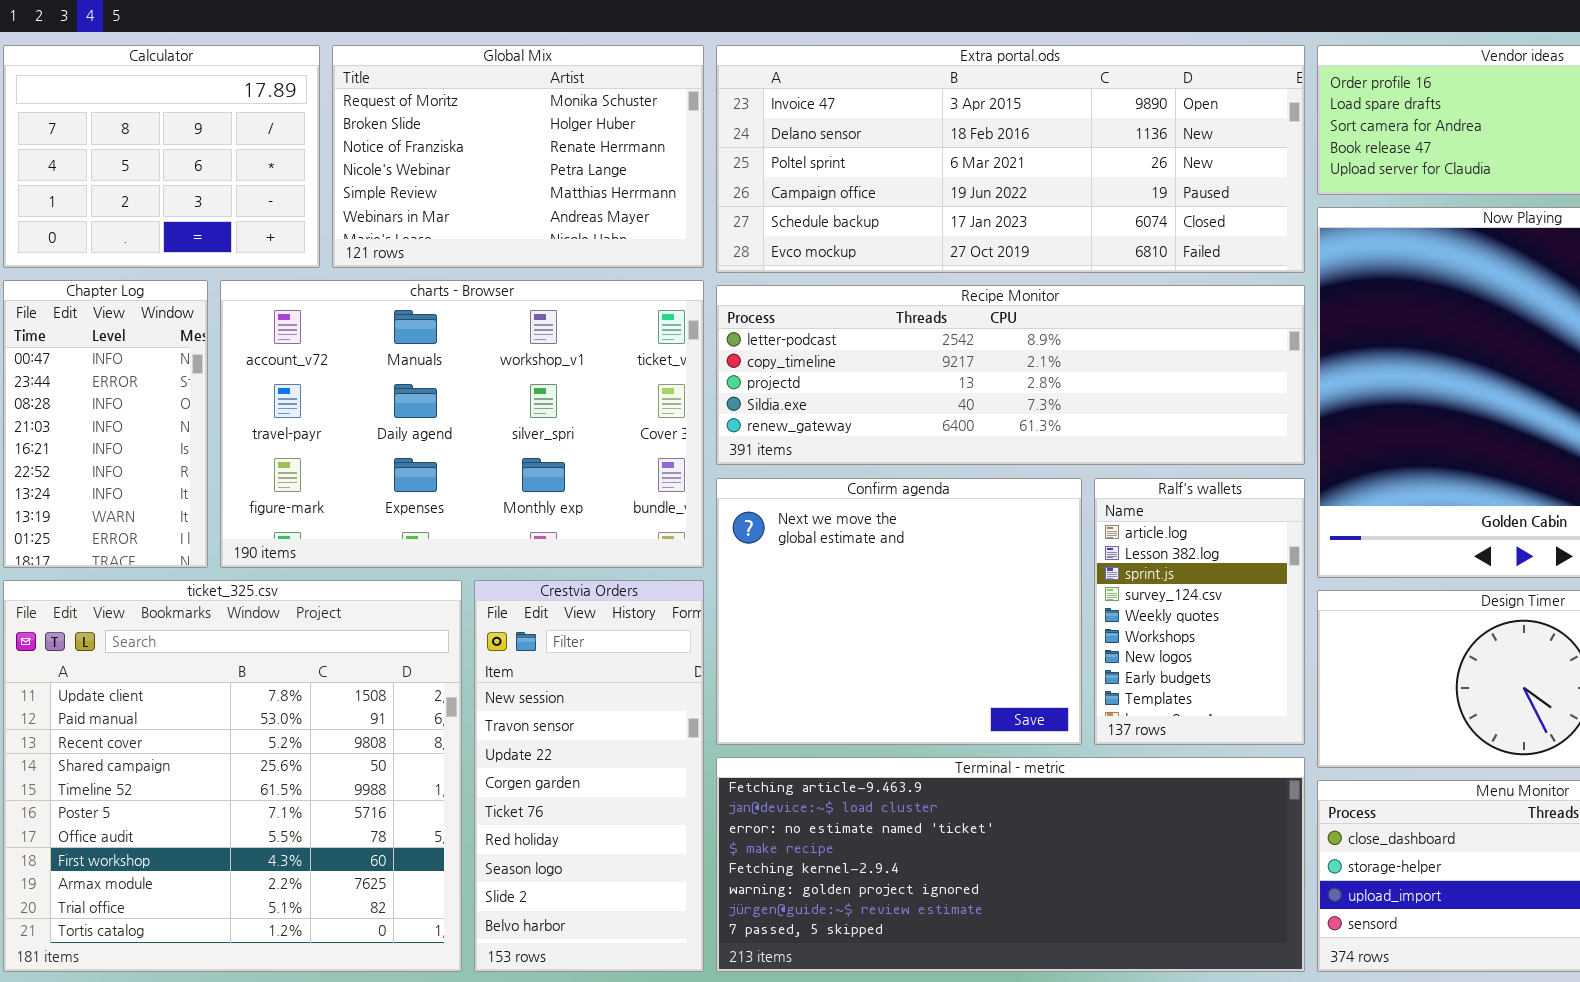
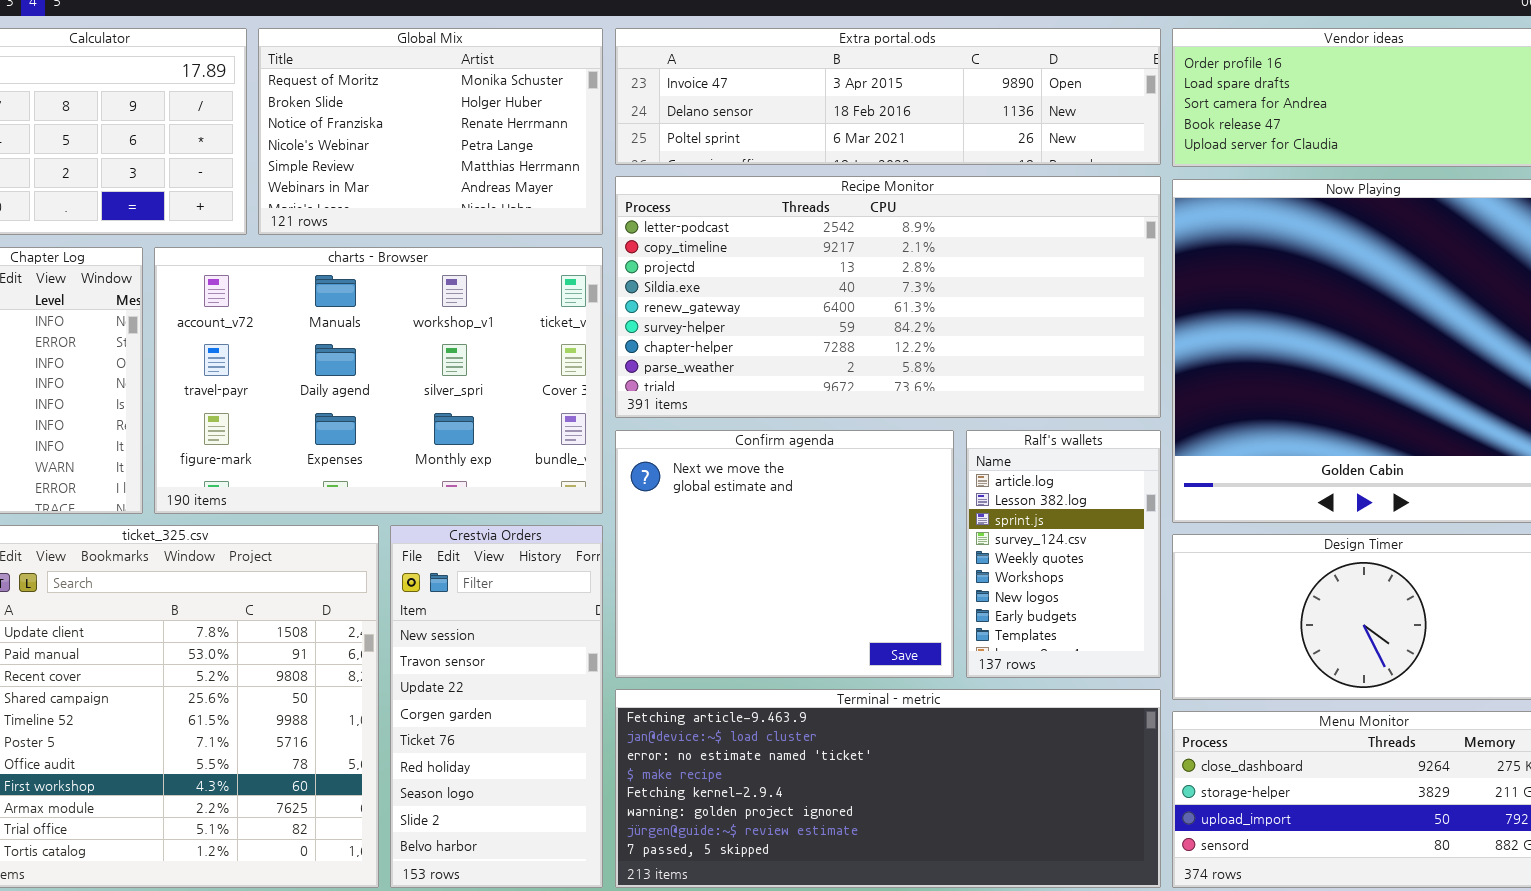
Extra portal.ods: [716,45,1305,273] -> [615,28,1161,165], resized
Recipe Monitor: [716,285,1305,465] -> [615,176,1161,418], resized

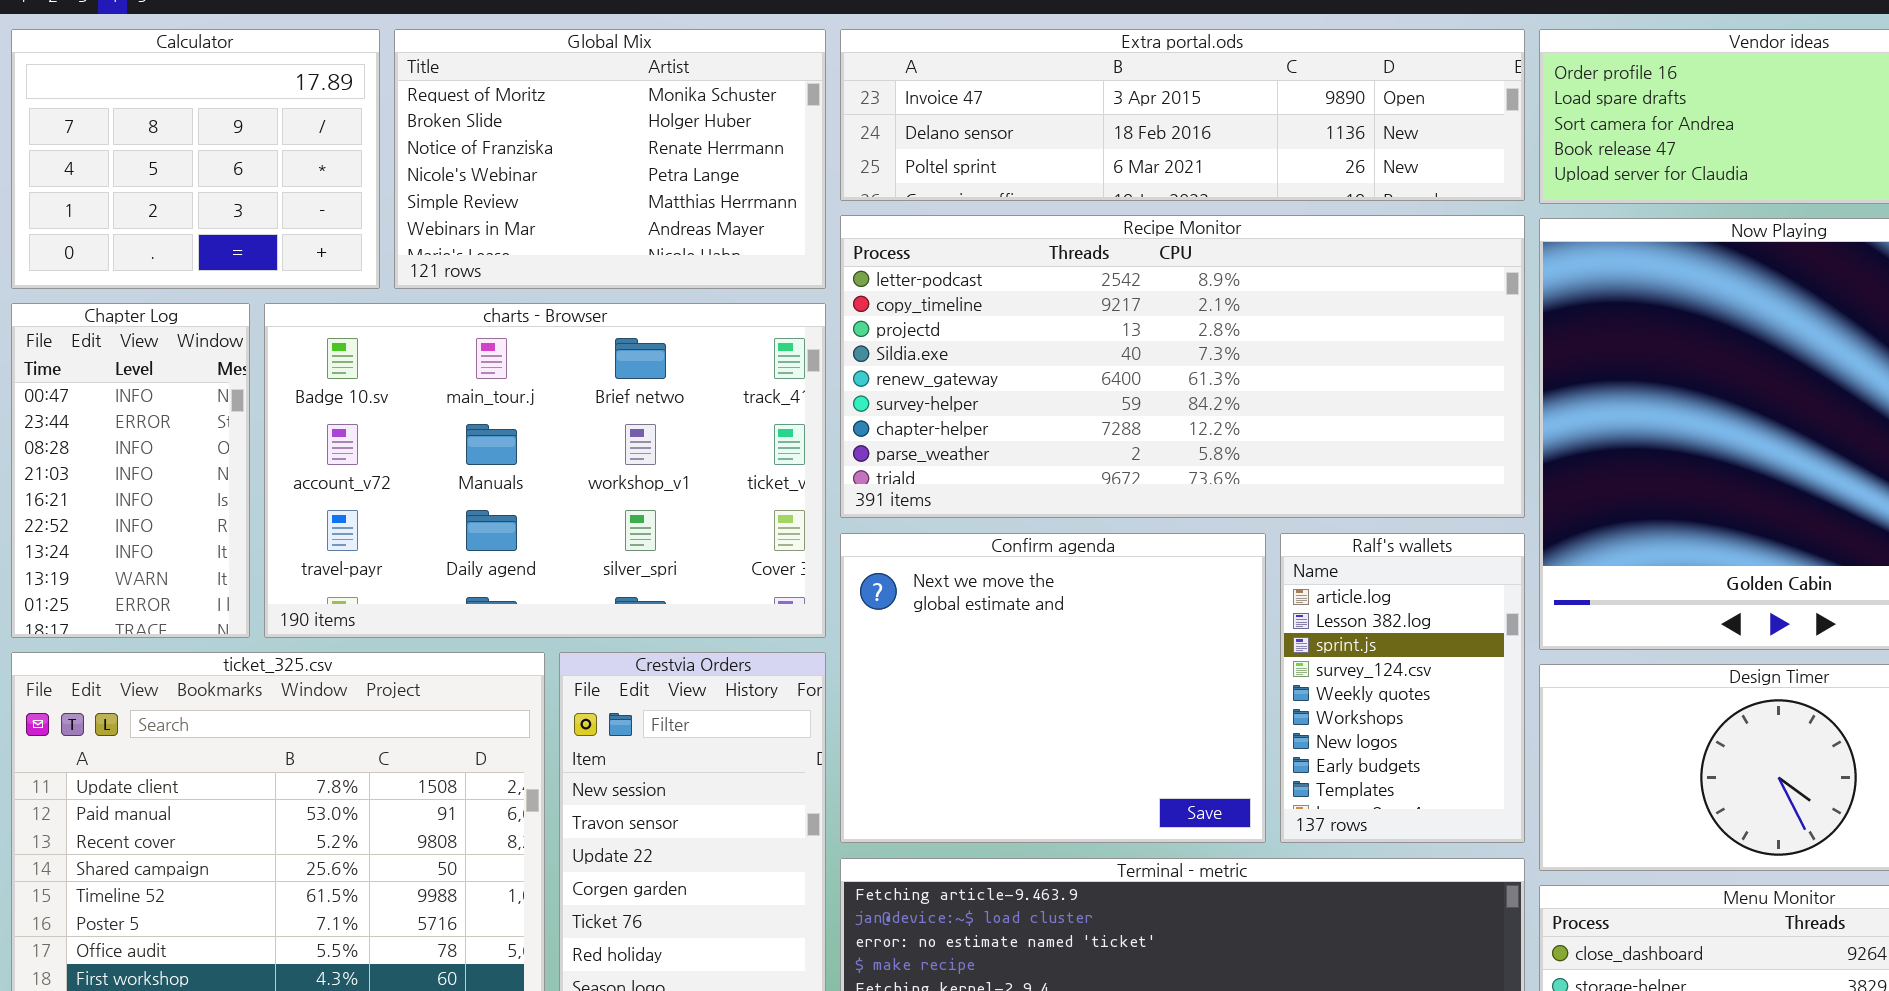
charts - Browser: [154,247,603,514] -> [264,303,826,638], scrolled up 1 row

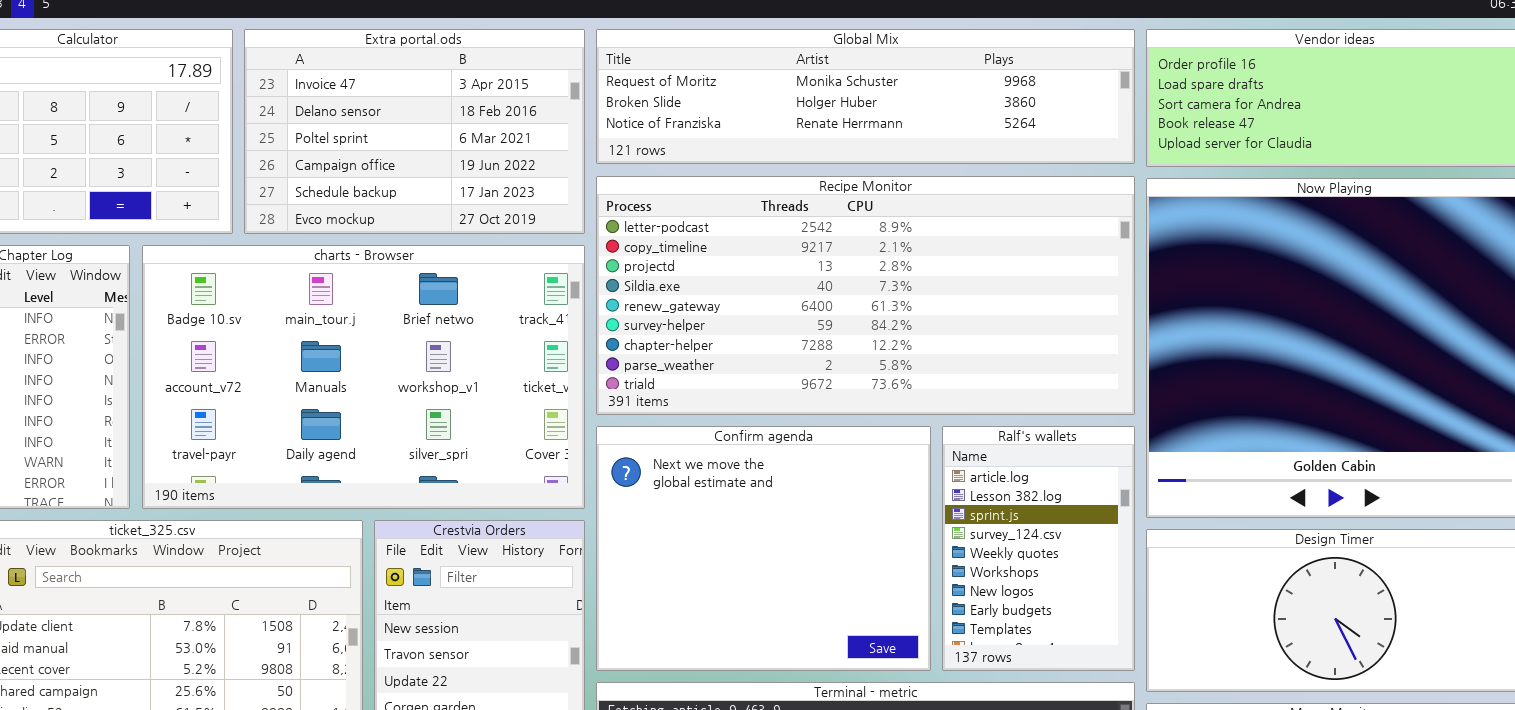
Global Mix: [394,29,826,289] -> [596,29,1135,164], moved, resized
Extra portal.ods: [840,29,1525,201] -> [244,29,585,234], moved, resized

